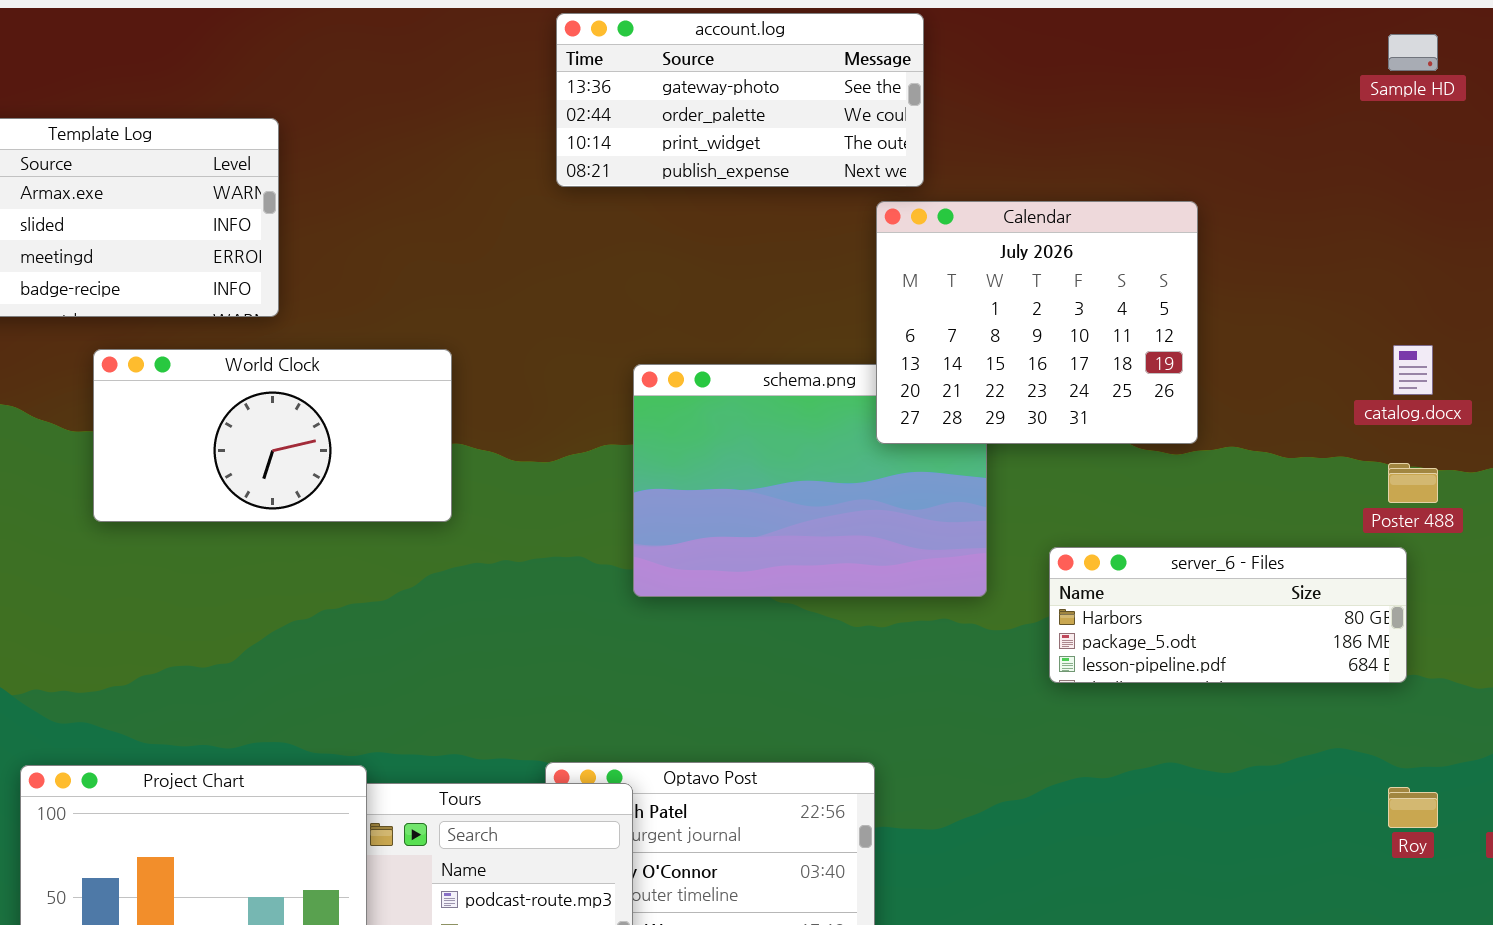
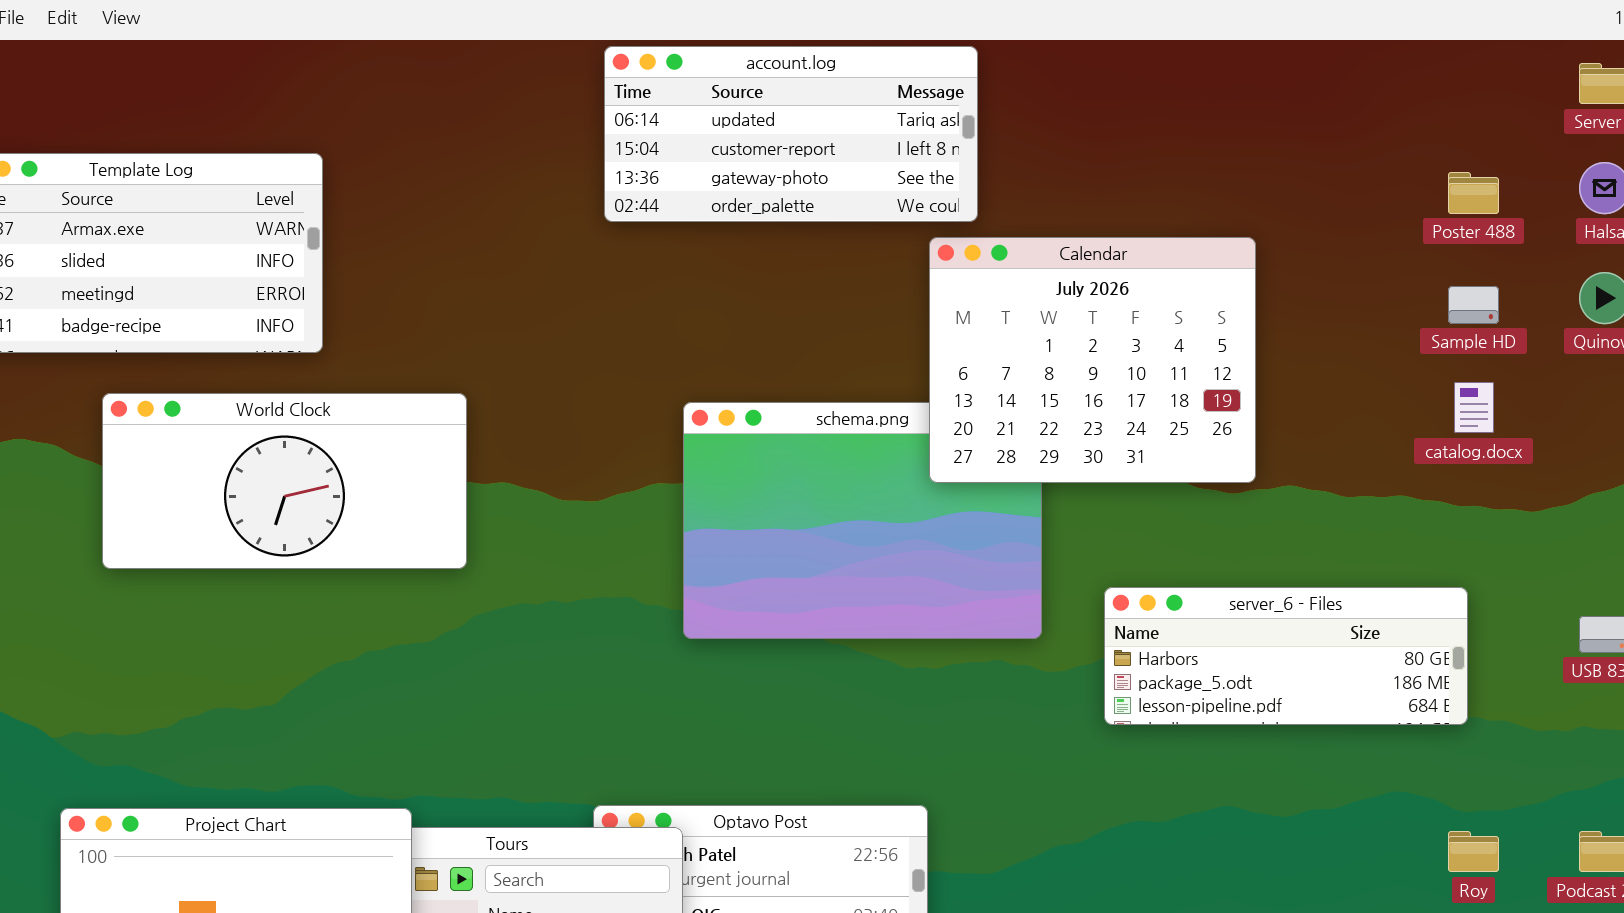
account.log: [556,13,924,187] -> [604,46,978,222], scrolled up 2 rows
Sample HD: [1388,34,1438,71] -> [1448,286,1499,324], moved
World Clock: [93,349,452,522] -> [102,393,467,569], moved
Poster 488: [1388,463,1438,503] -> [1448,172,1499,214], moved

